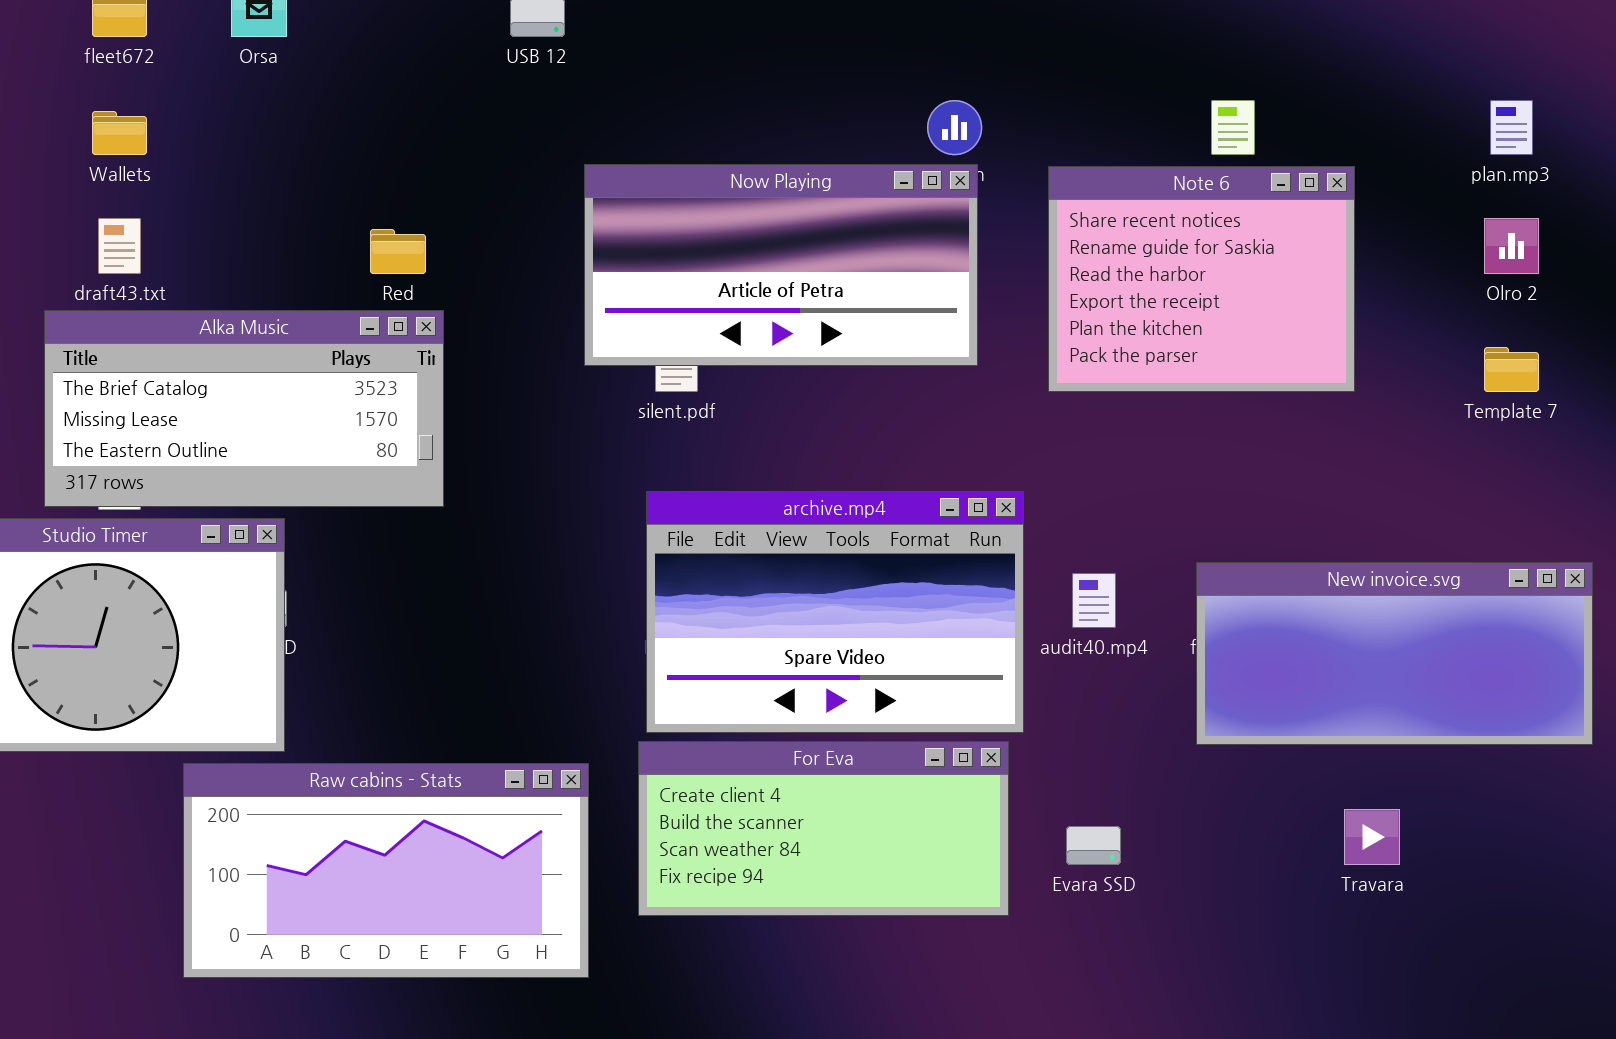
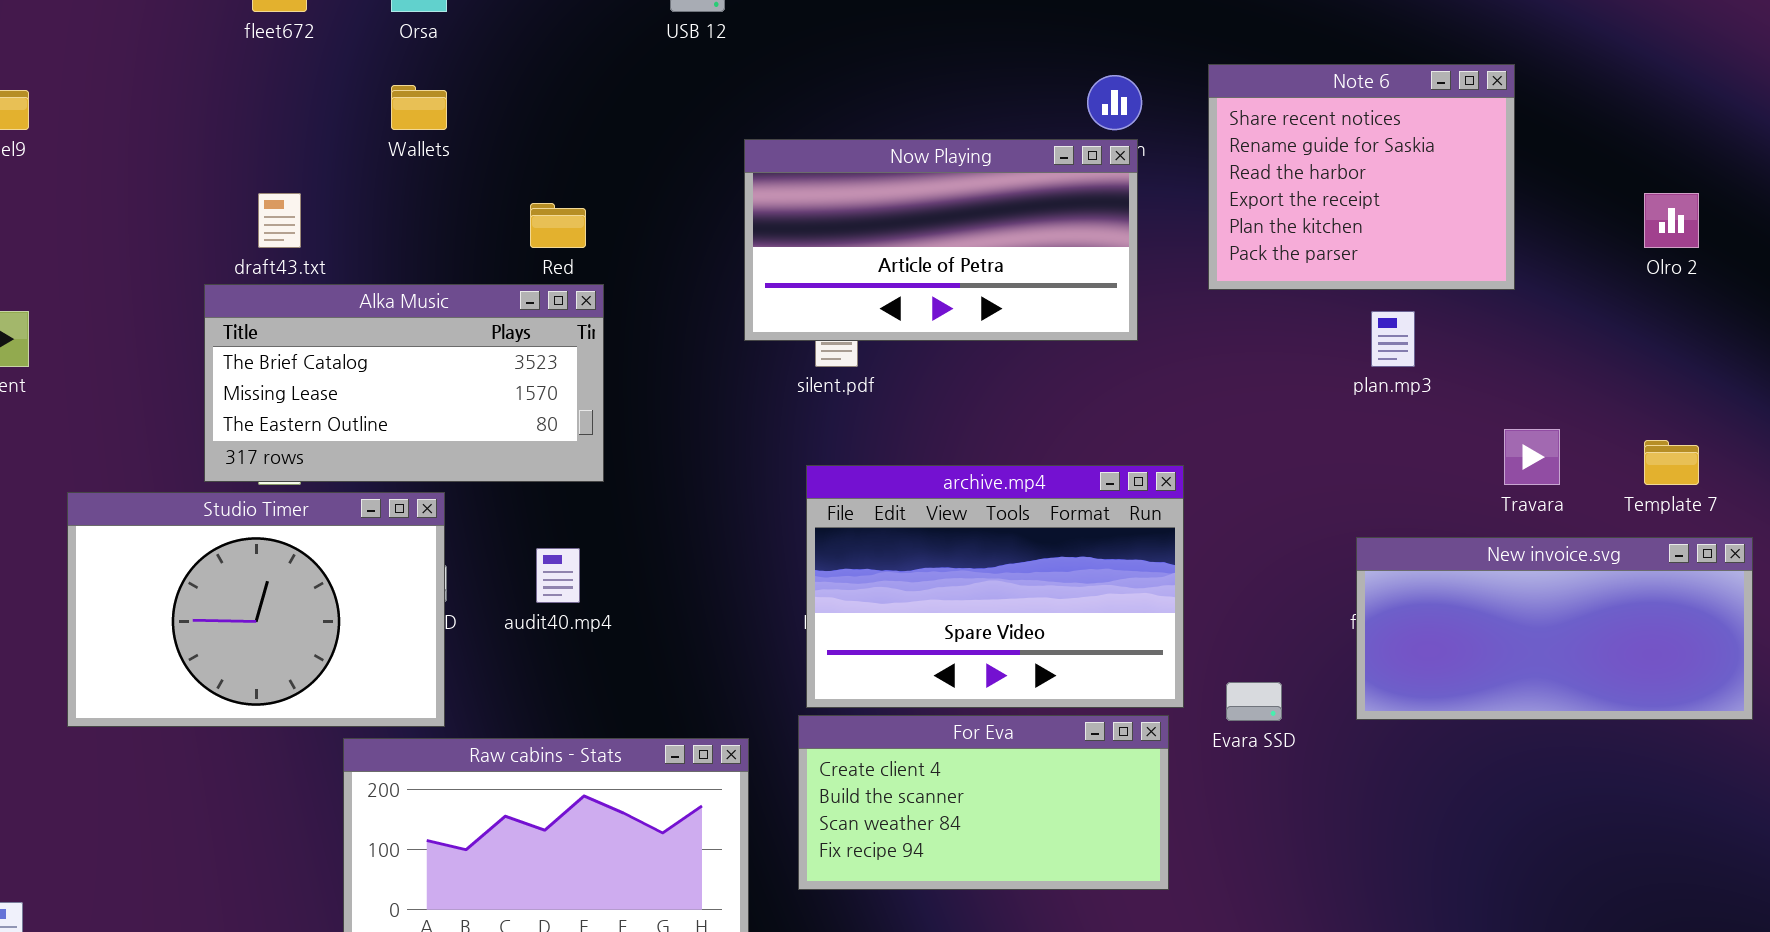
plan.mp3: [1490,100,1533,155] -> [1371,311,1415,367], moved
Wallets: [92,111,147,155] -> [391,85,447,130], moved
Note 6: [1048,166,1355,392] -> [1208,64,1515,290], moved
Template 7: [1484,347,1539,392] -> [1644,440,1699,485], moved
audit40.mp4: [1072,573,1116,628] -> [536,548,580,603], moved
Travara: [1344,809,1400,865] -> [1504,429,1560,485], moved
Evara SSD: [1066,826,1121,865] -> [1226,682,1282,721], moved

